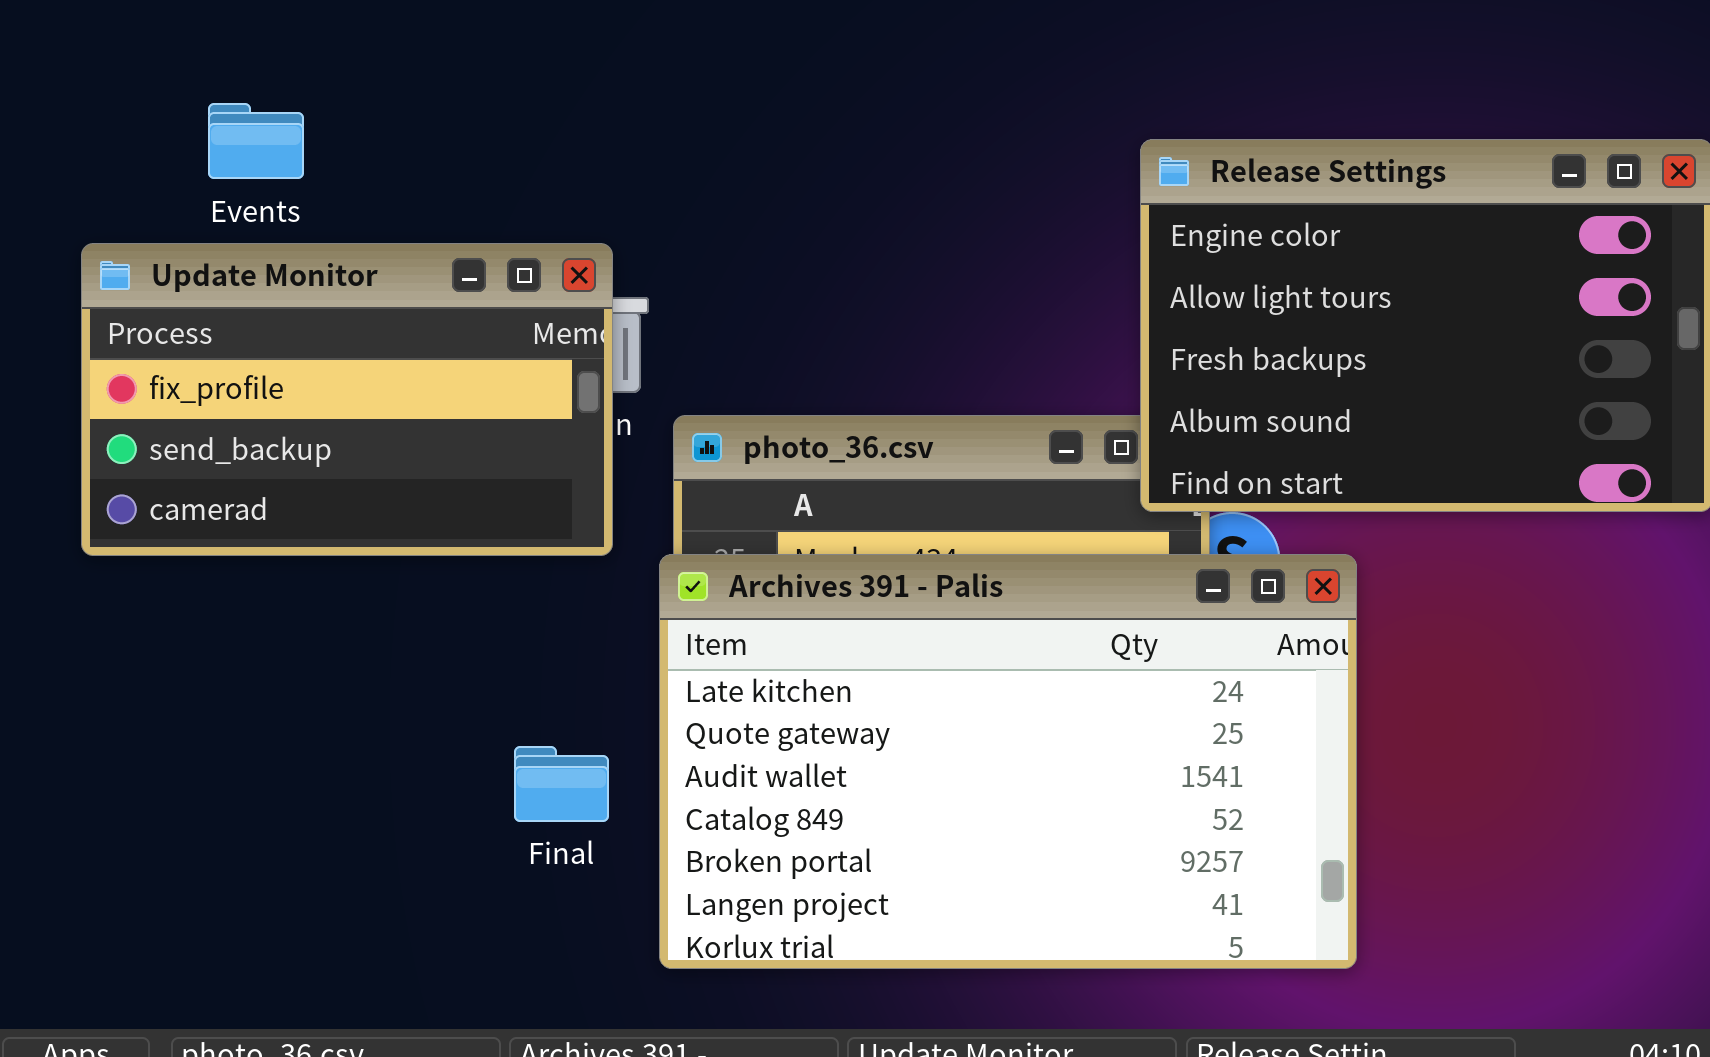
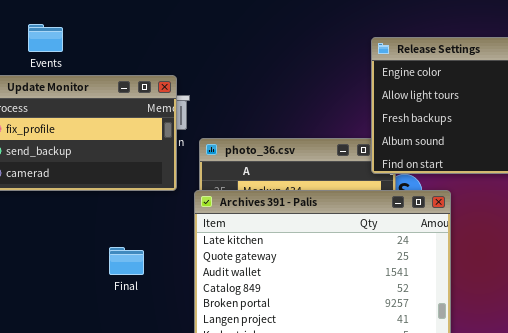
Final: [514,746,609,822] -> [109,247,144,275], moved

